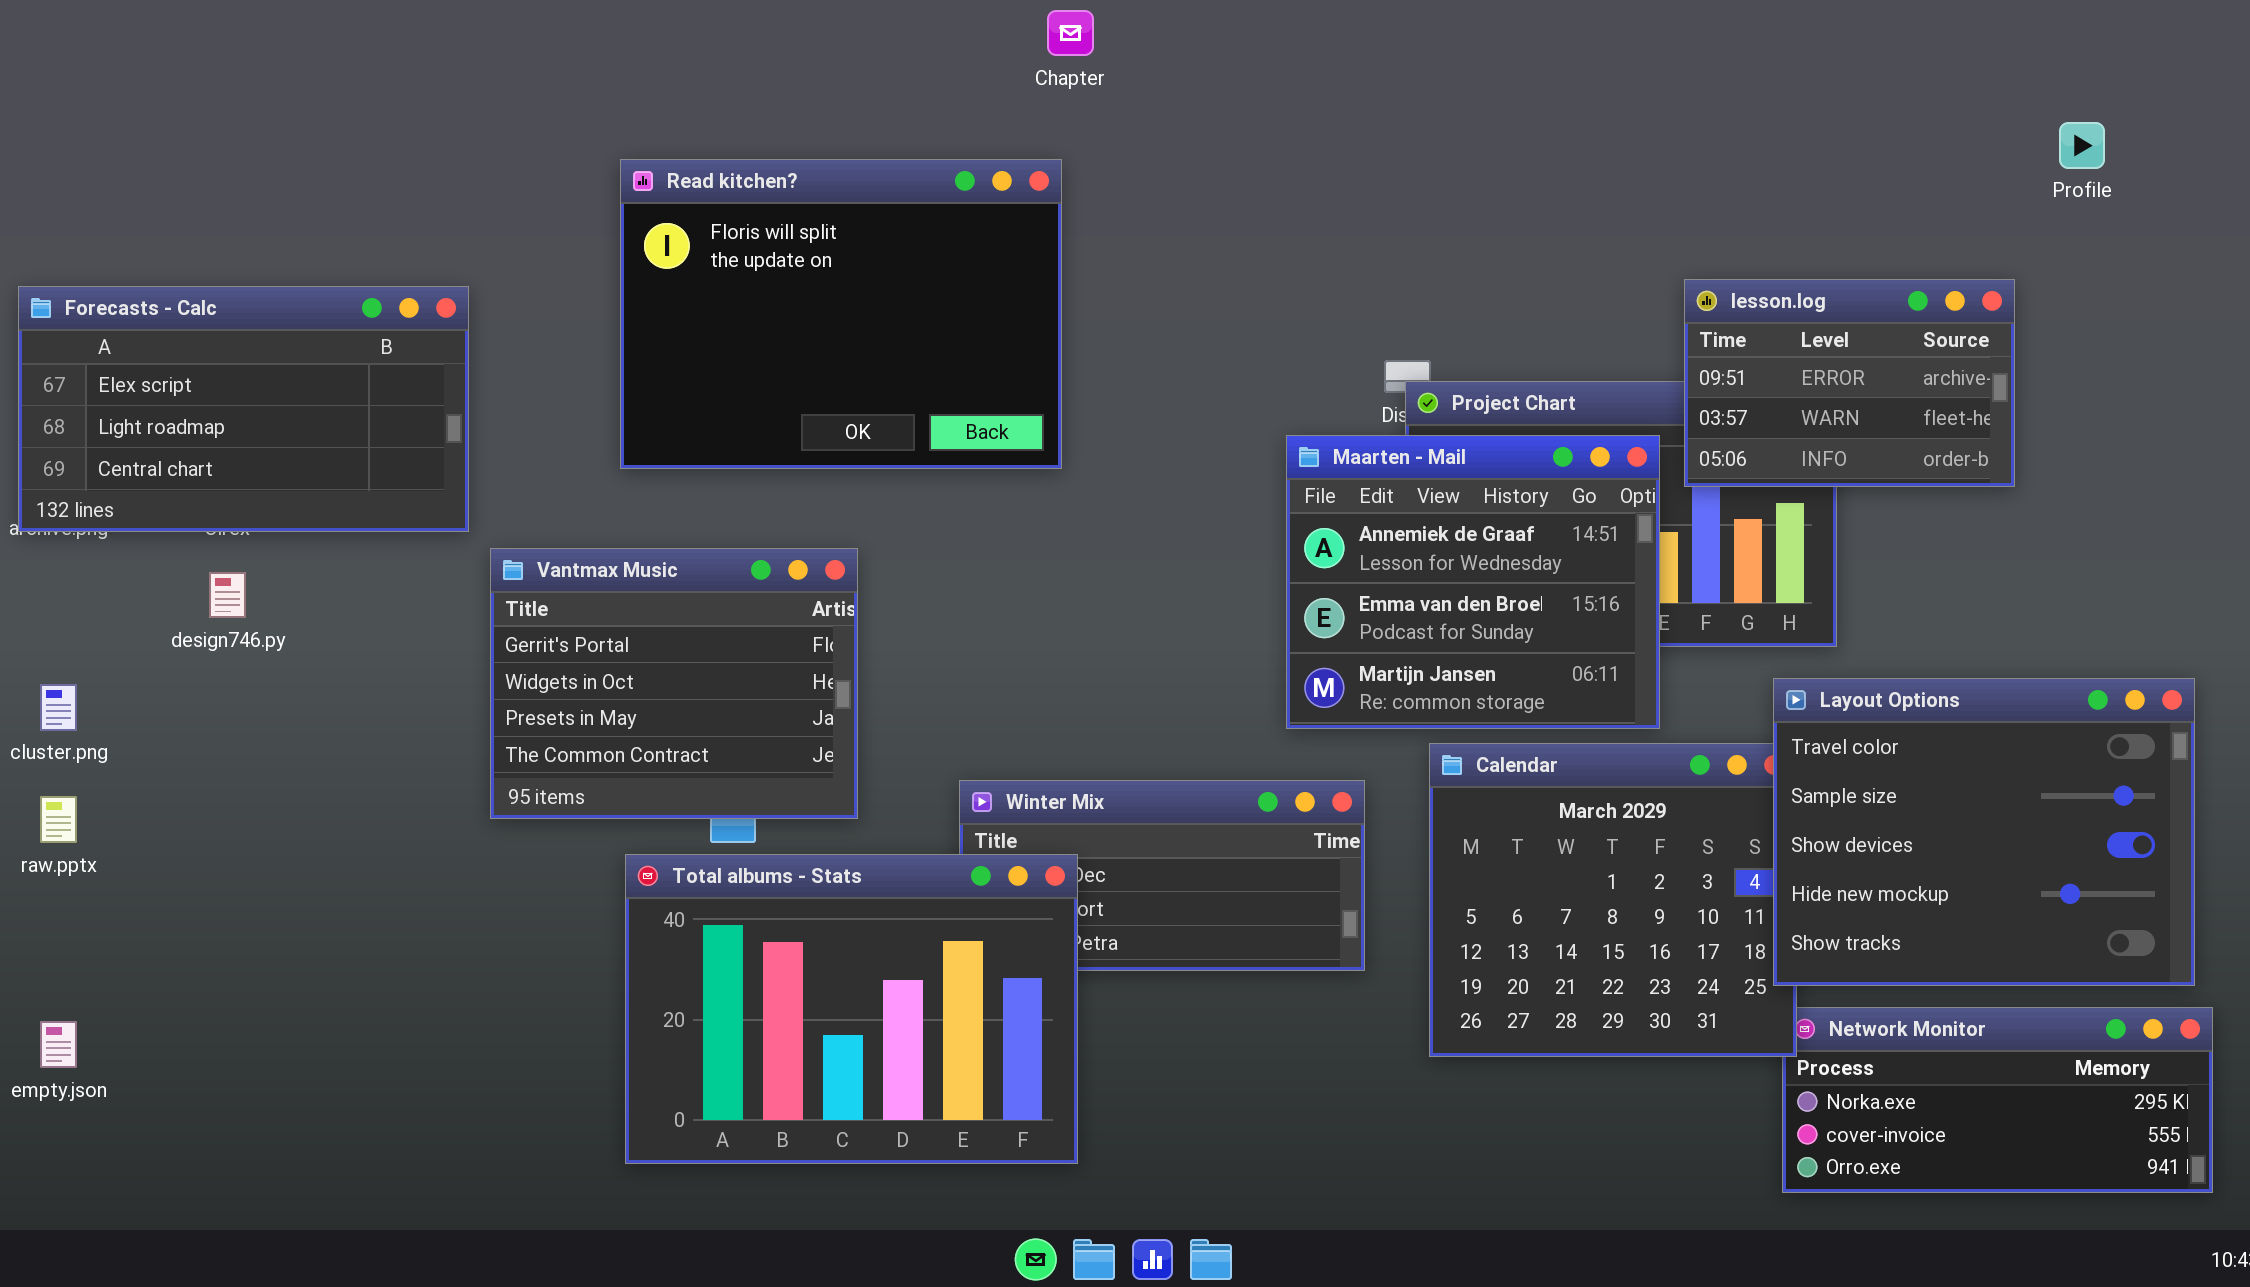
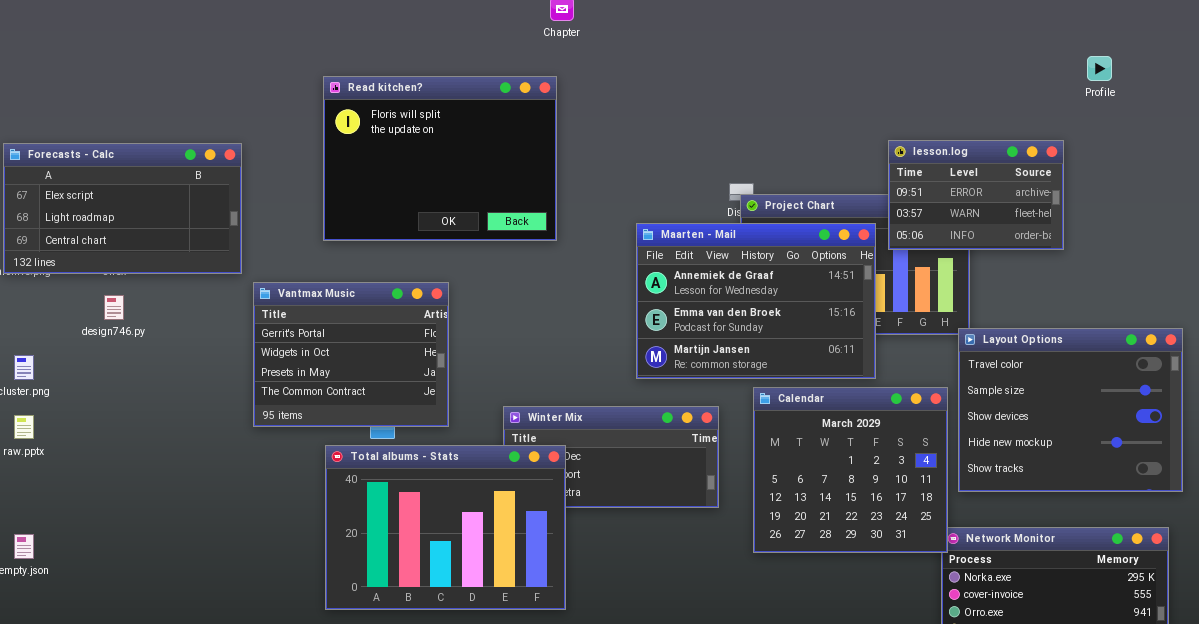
Maarten - Mail: [1286,435,1660,729] -> [636,223,876,379], resized
Layout Options: [1773,678,2195,986] -> [958,328,1183,492], moved

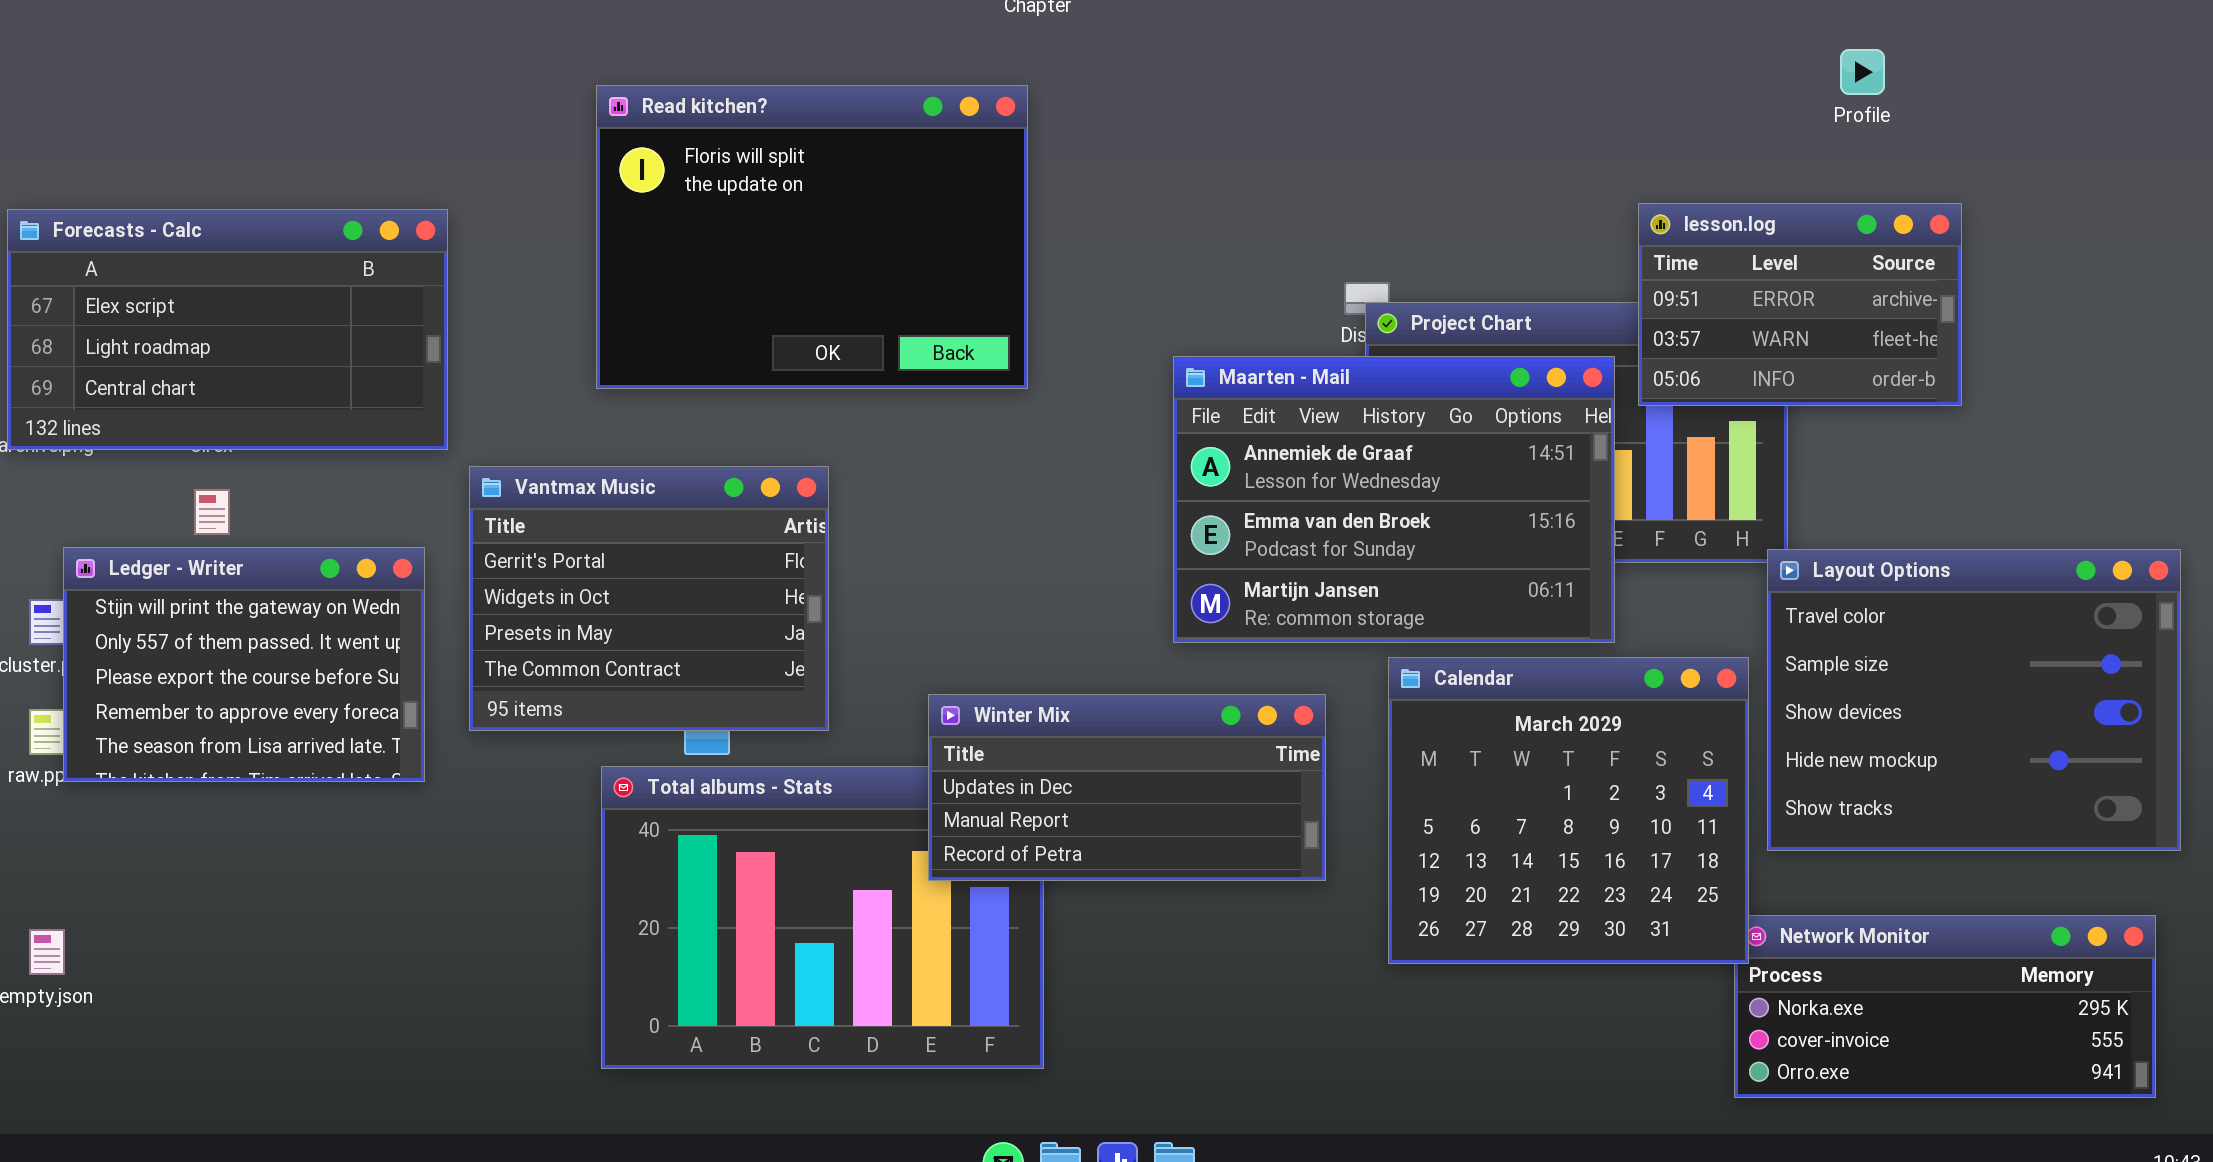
Profile: [1087,56,1112,81] -> [1840,49,1885,95], moved
Ledger - Writer: none -> [63,547,425,782], opened
Winter Mix: [503,406,719,508] -> [928,694,1326,881], raised

